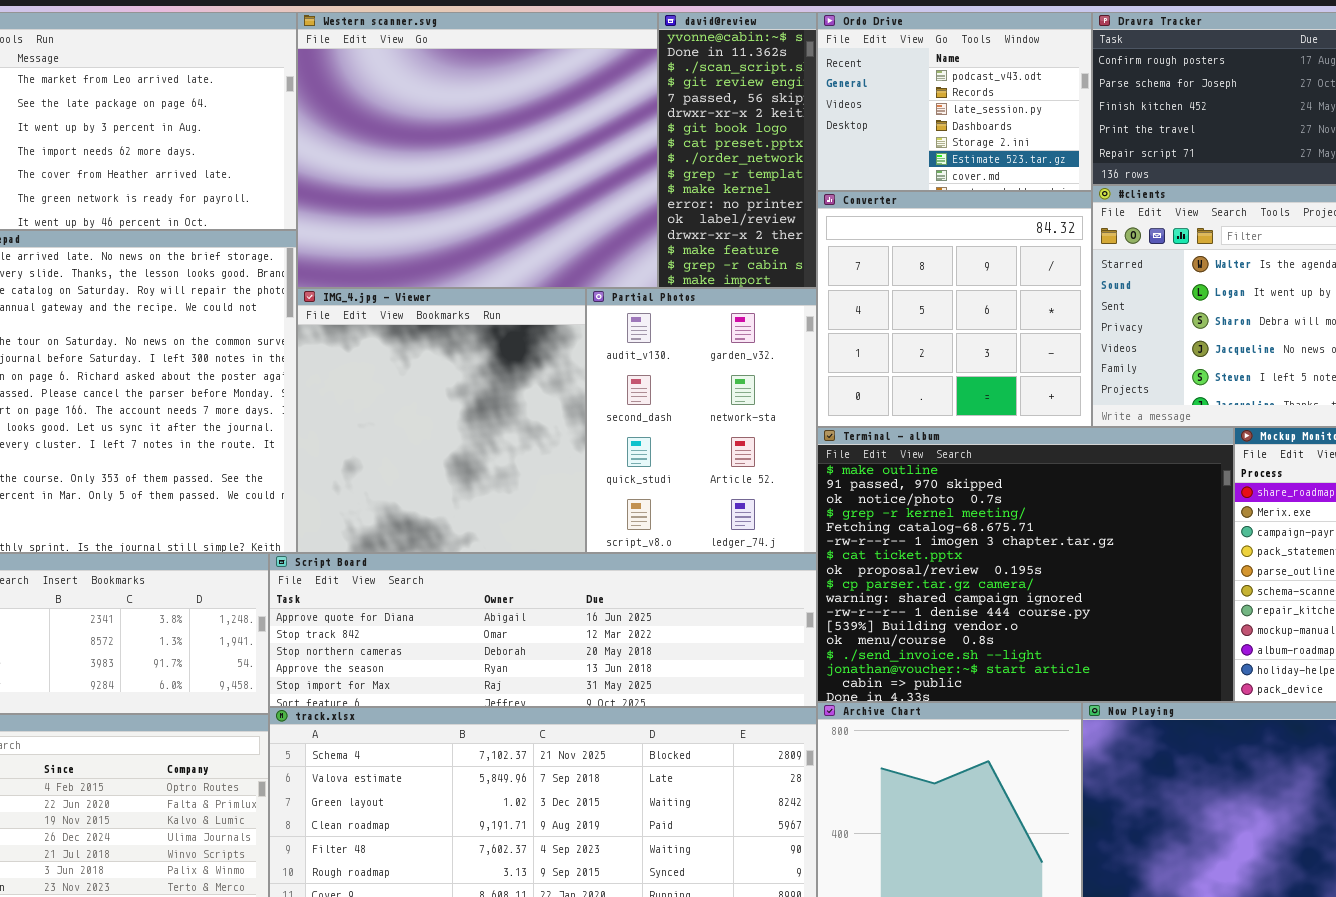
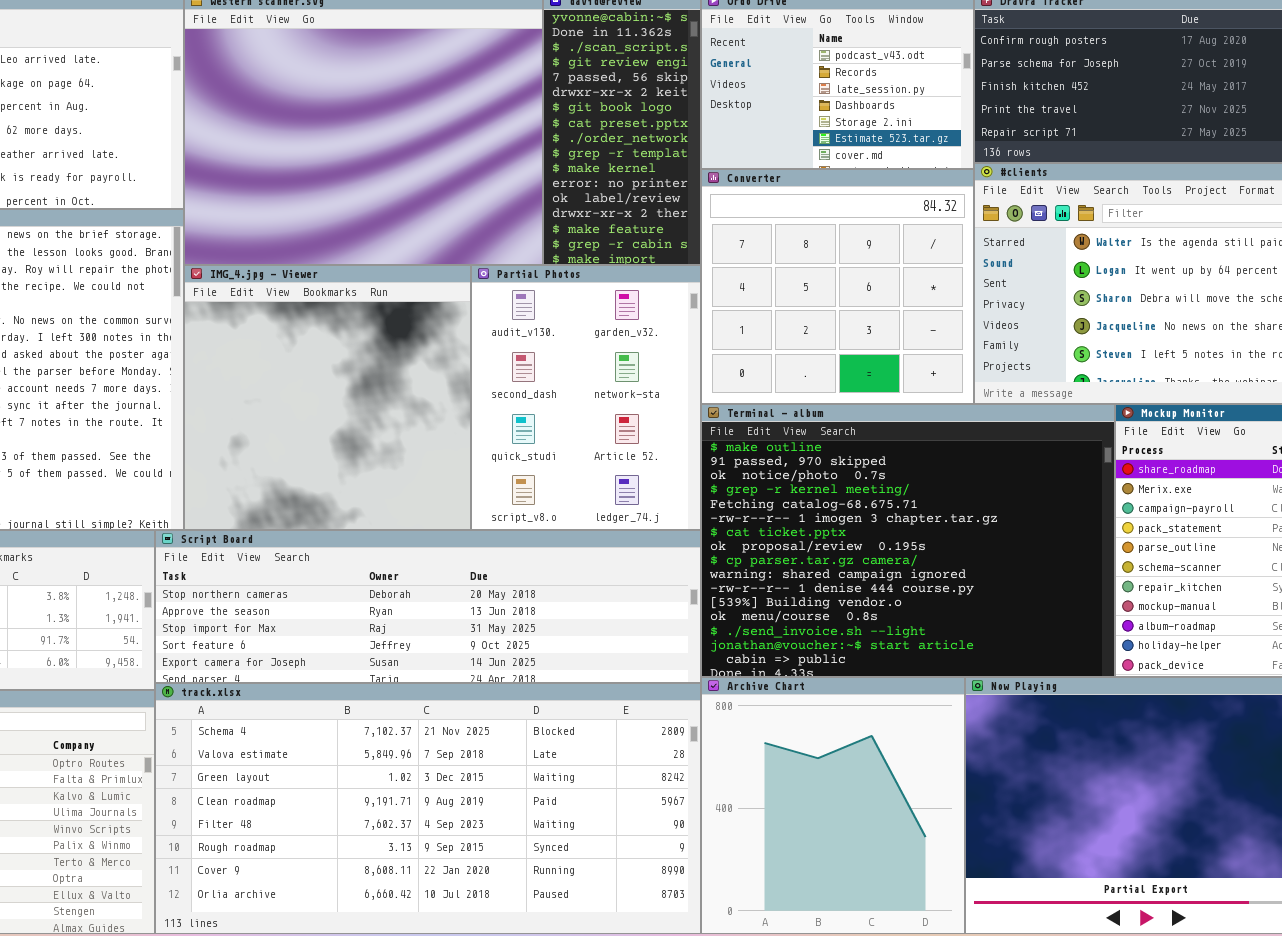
Script Board: [269,553,817,707] -> [155,530,701,683], scrolled down 2 rows

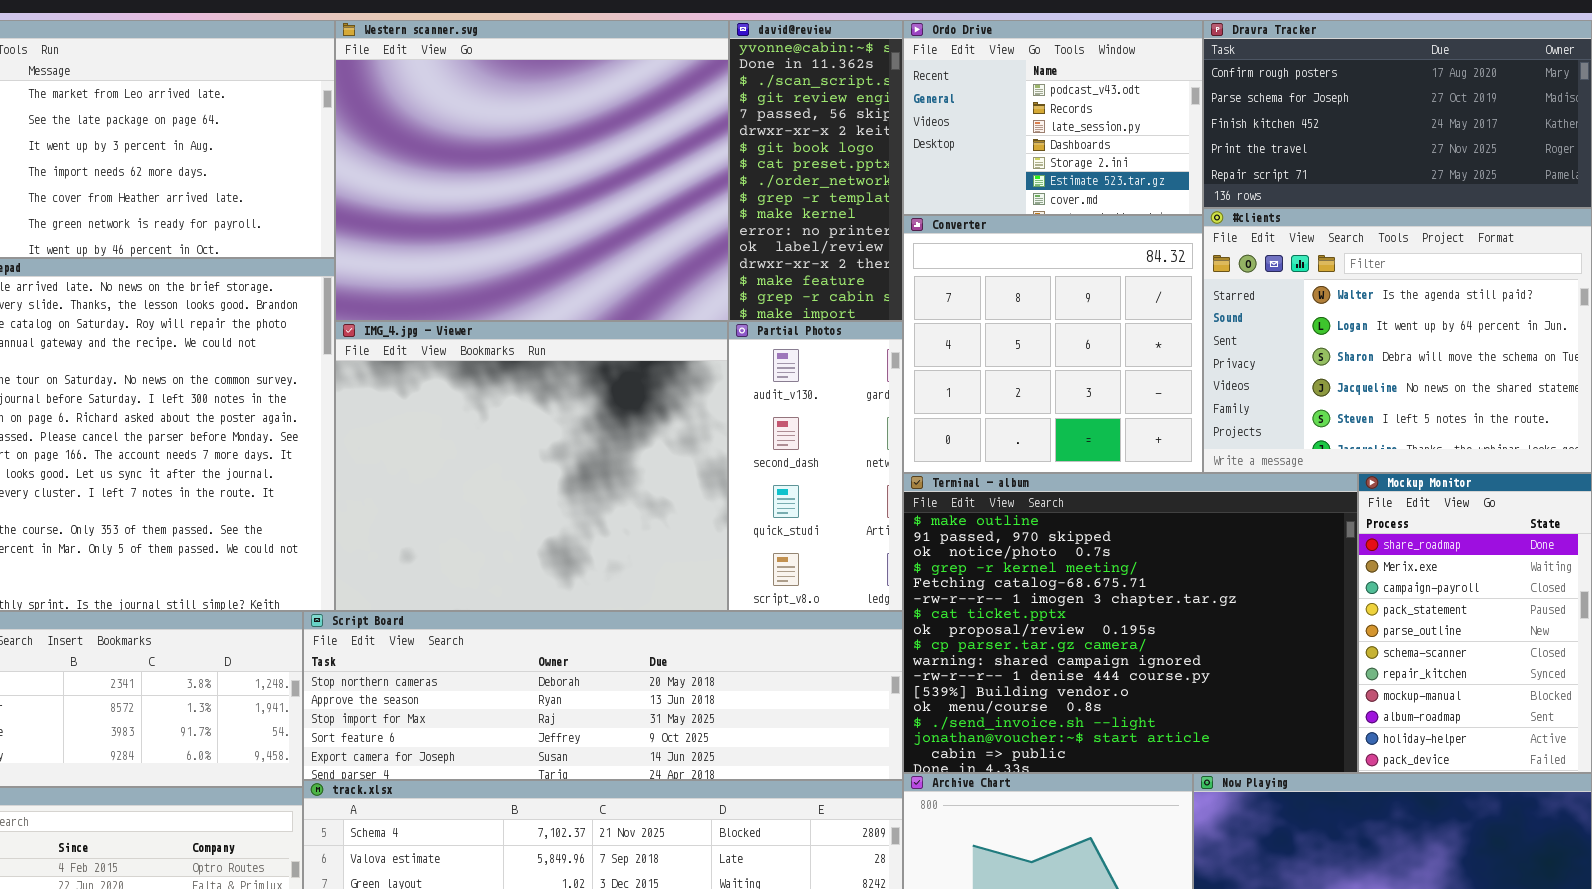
IMG_4.jpg - Viewer: [184,265,471,530] -> [335,321,728,611], resized
Partial Photos: [471,265,701,530] -> [728,321,903,611], resized

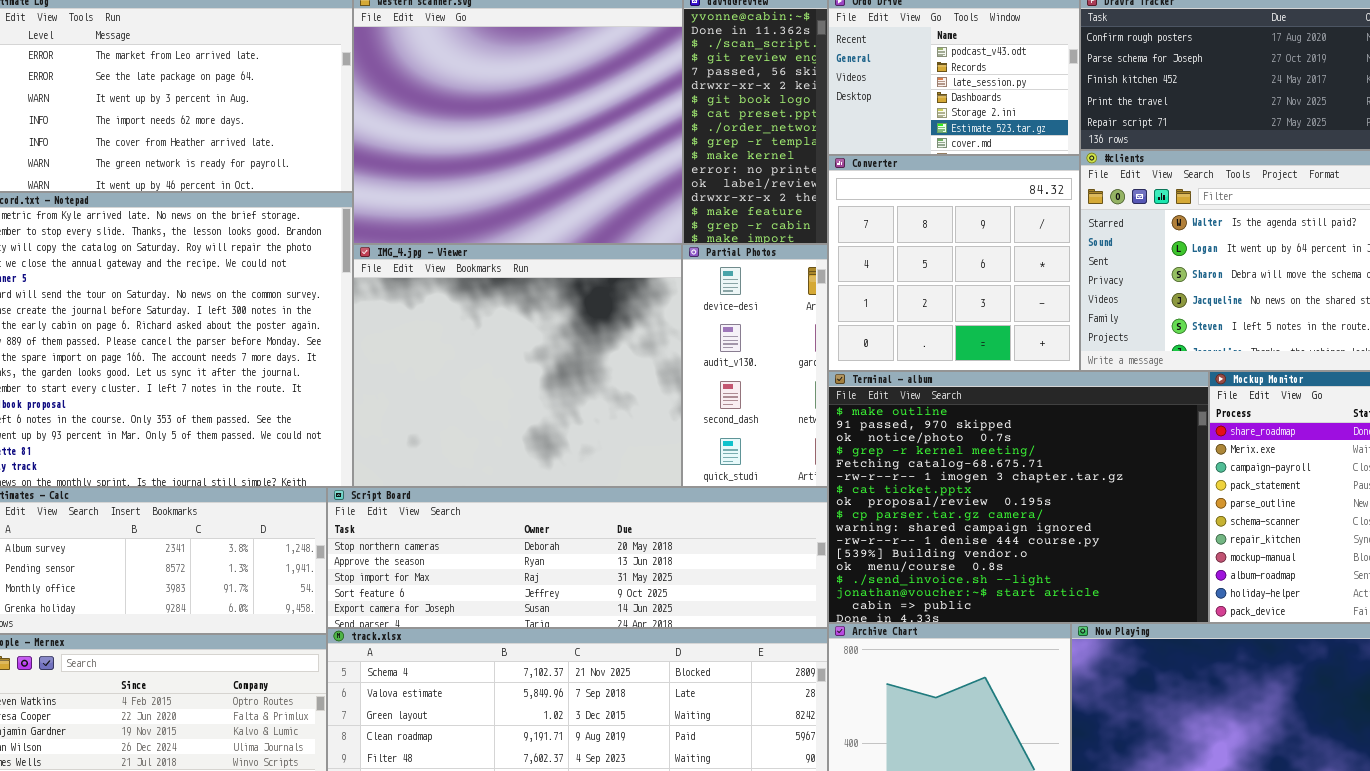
Partial Photos: [728,321,903,611] -> [682,244,828,487], scrolled up 1 row

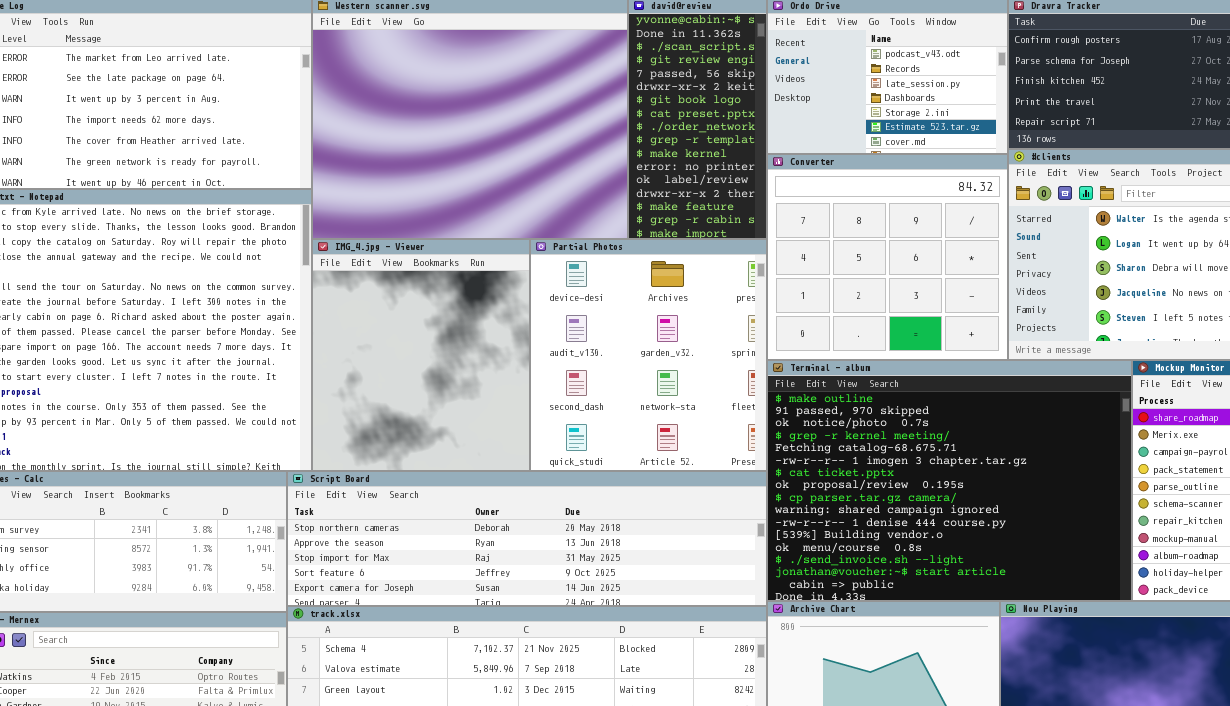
IMG_4.jpg - Viewer: [353,244,682,487] -> [312,239,530,471], resized
Partial Photos: [682,244,828,487] -> [530,239,767,471], resized

